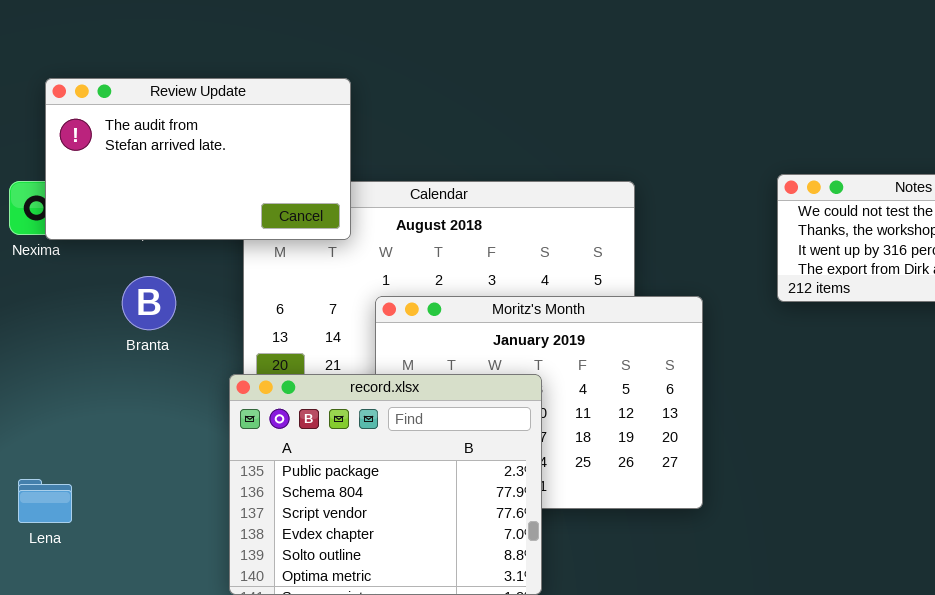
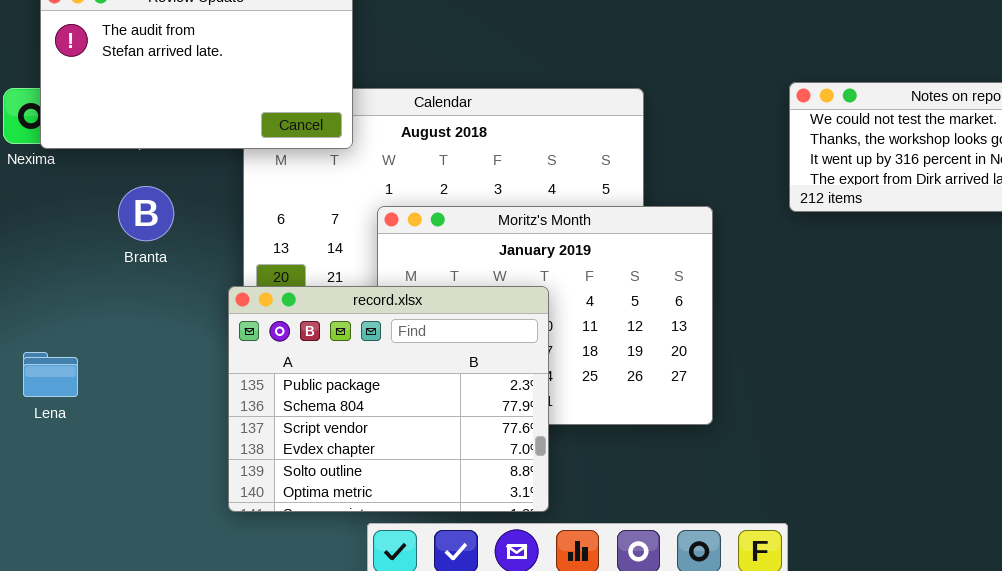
Lena: [18,479,72,523] -> [23,352,78,397], moved

